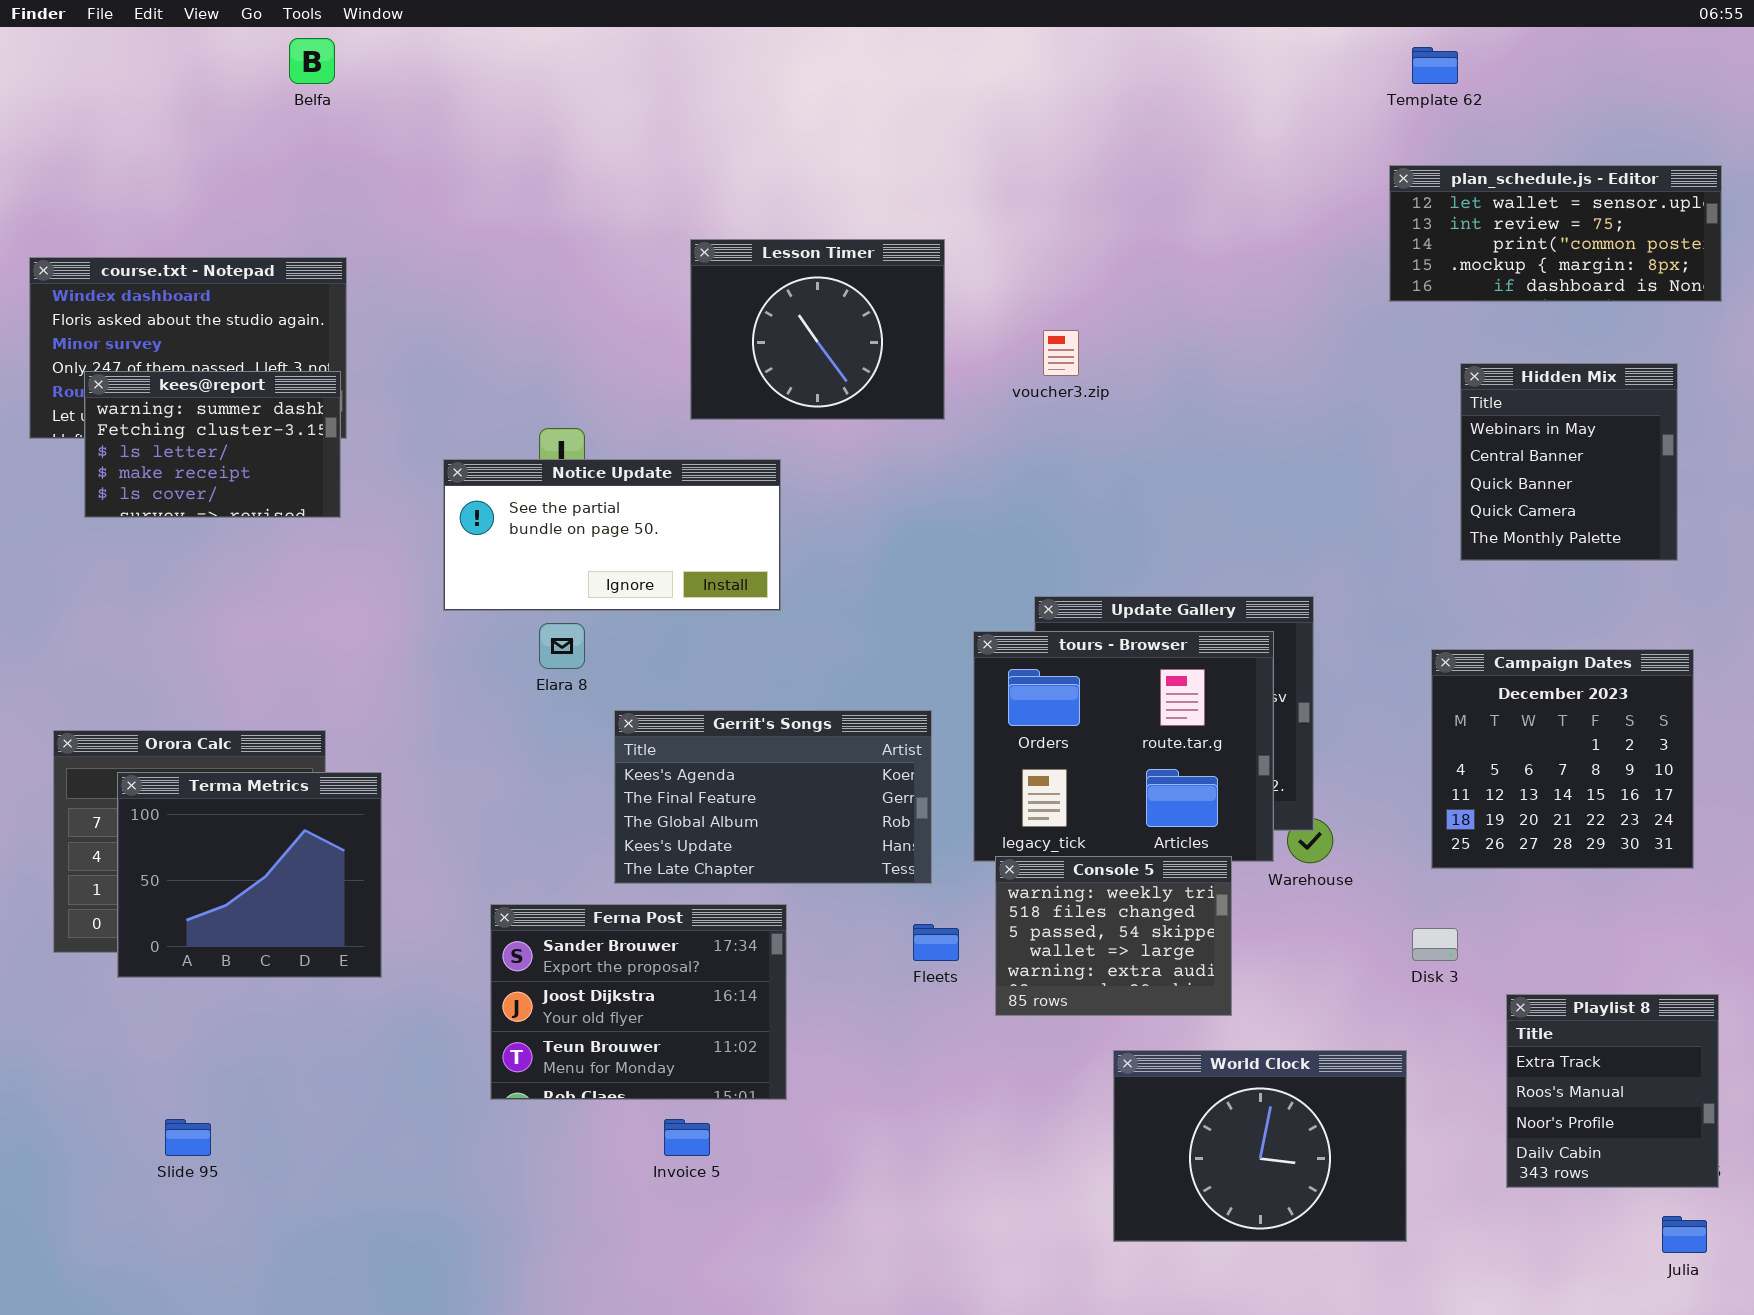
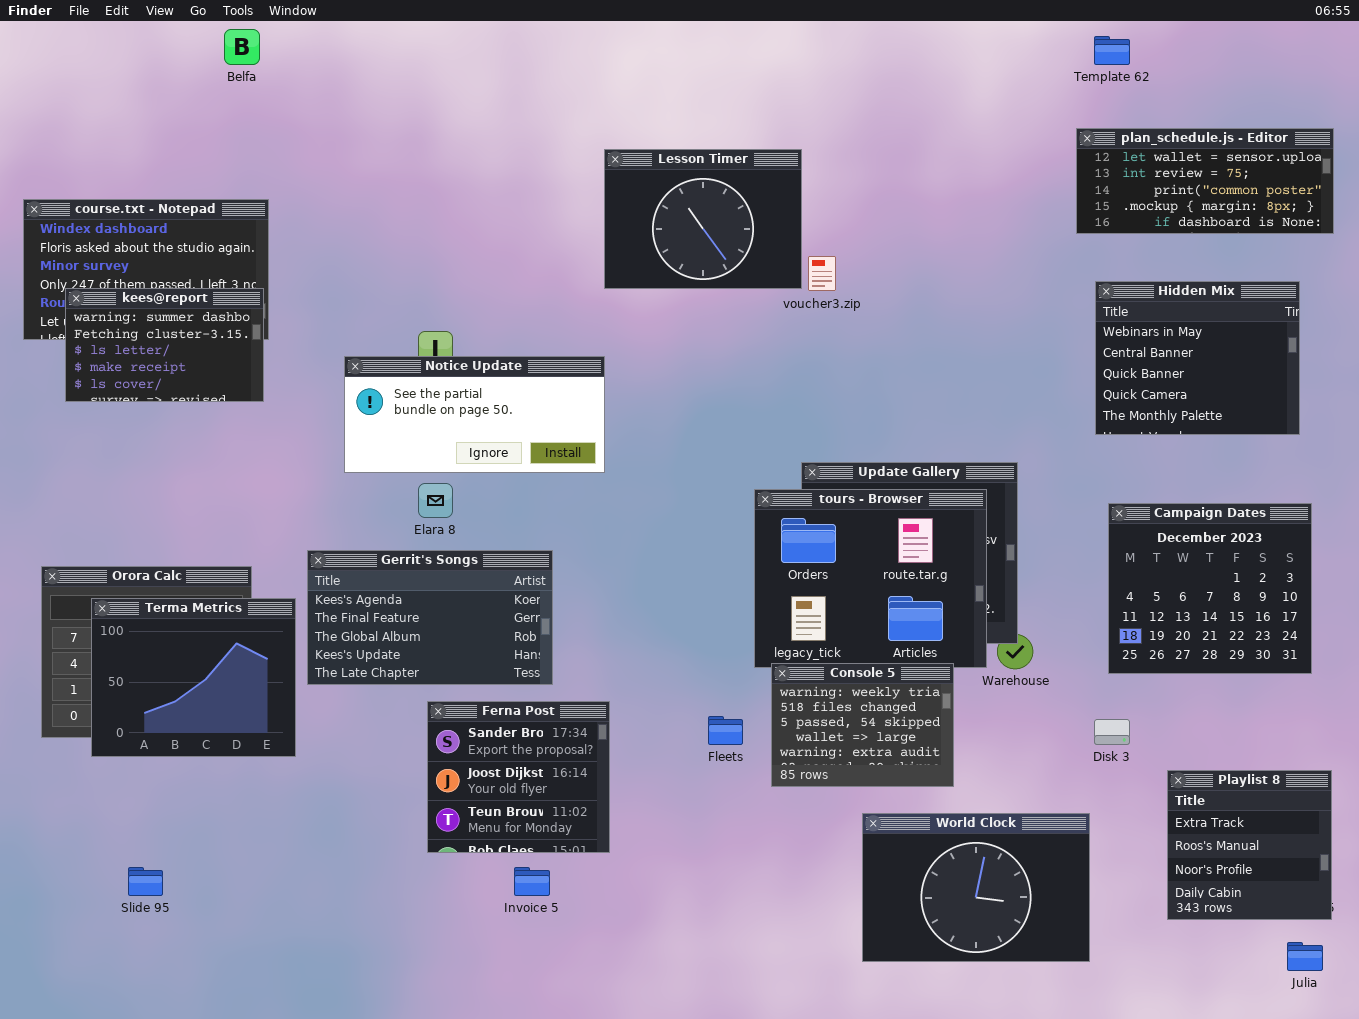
Lesson Timer: [690,239,945,420] -> [604,149,802,289], moved
Hidden Mix: [1460,363,1678,561] -> [1095,281,1300,435], resized
Gerrit's Songs: [614,710,932,884] -> [307,550,553,685], moved
Ferna Post: [490,904,787,1100] -> [427,701,610,853], resized

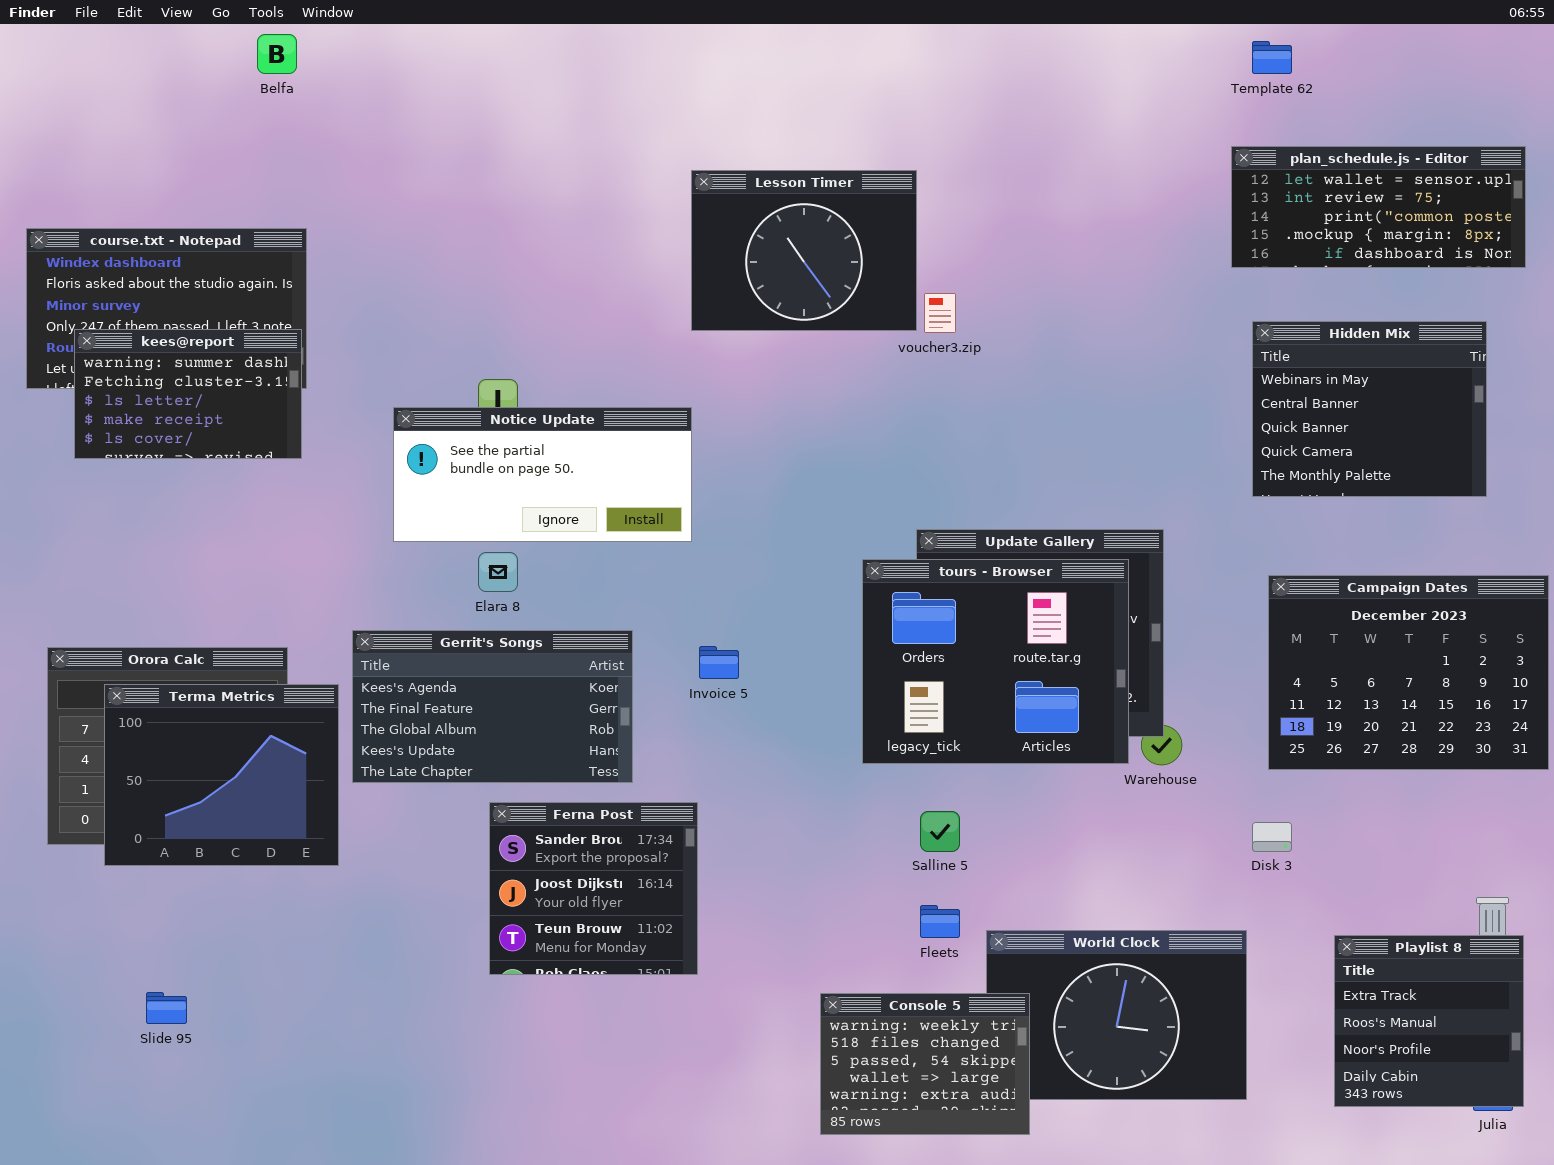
Campaign Dates: [1108,503,1312,674] -> [1268,575,1549,770], resized
Console 5: [771,663,954,787] -> [820,993,1030,1135], moved
Fleets: [708,716,743,745] -> [920,905,960,938], moved
Playlist 8: [1167,770,1332,920] -> [1334,935,1524,1107], moved
Invoice 5: [514,867,550,896] -> [699,646,739,679], moved

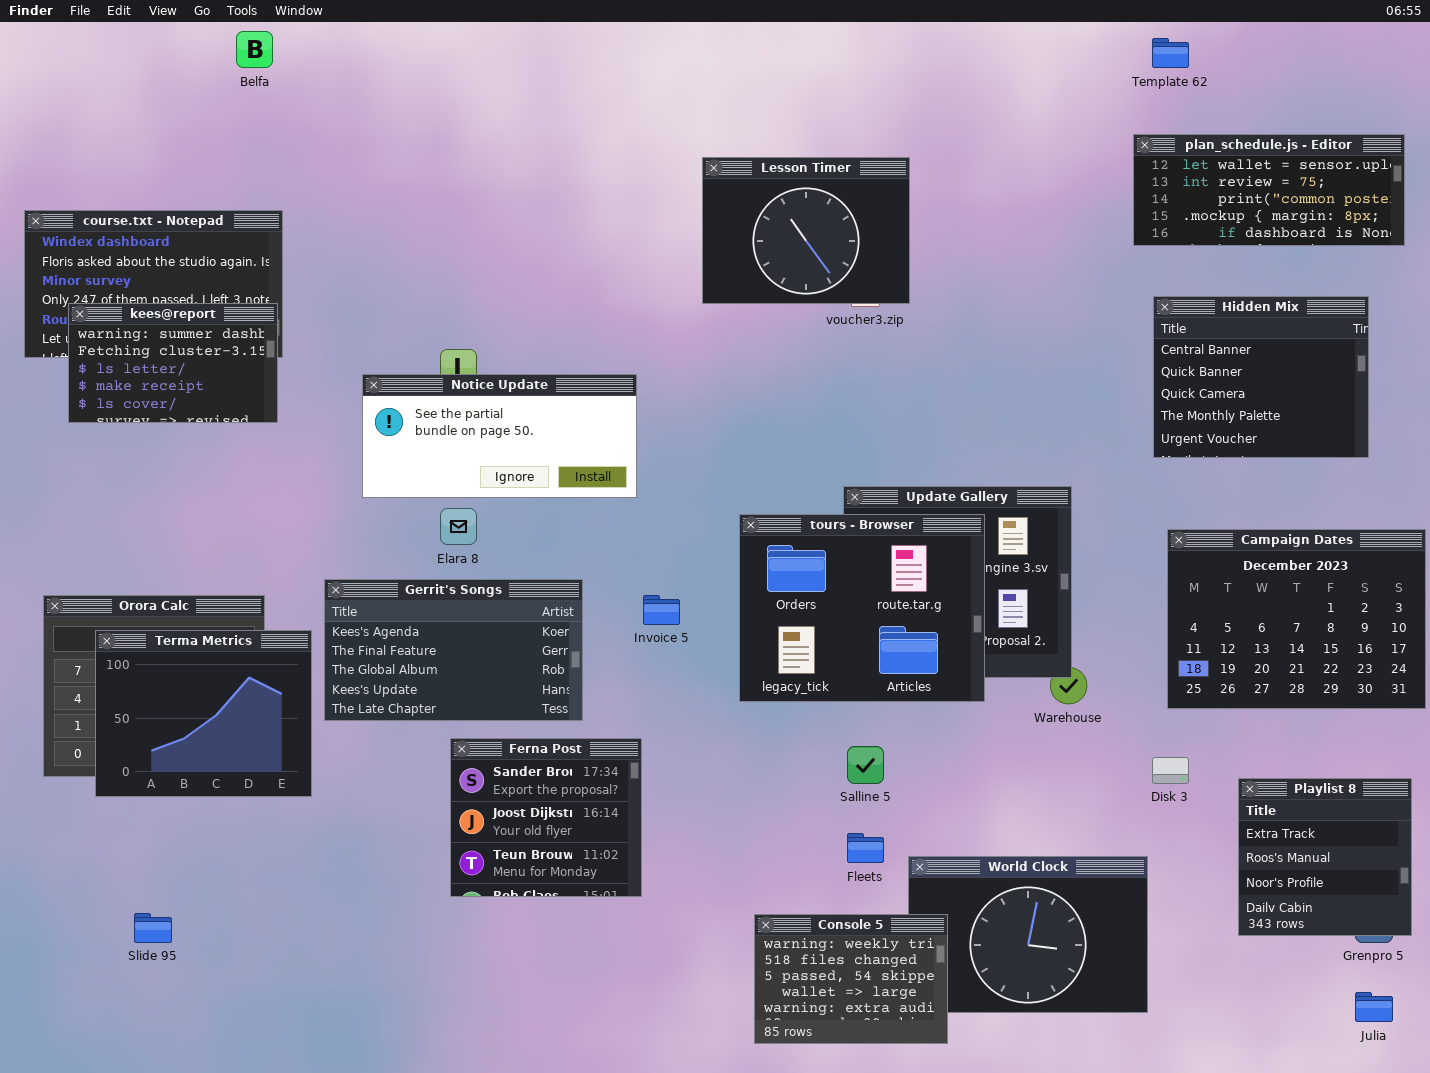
Lesson Timer: [691,170,917,331] -> [702,157,910,304], moved
Hidden Mix: [1252,321,1487,497] -> [1153,296,1369,458], scrolled down 1 row
tours - Browser: [862,559,1129,764] -> [739,514,985,702], moved
Playlist 8: [1334,935,1524,1107] -> [1238,778,1412,936], moved

